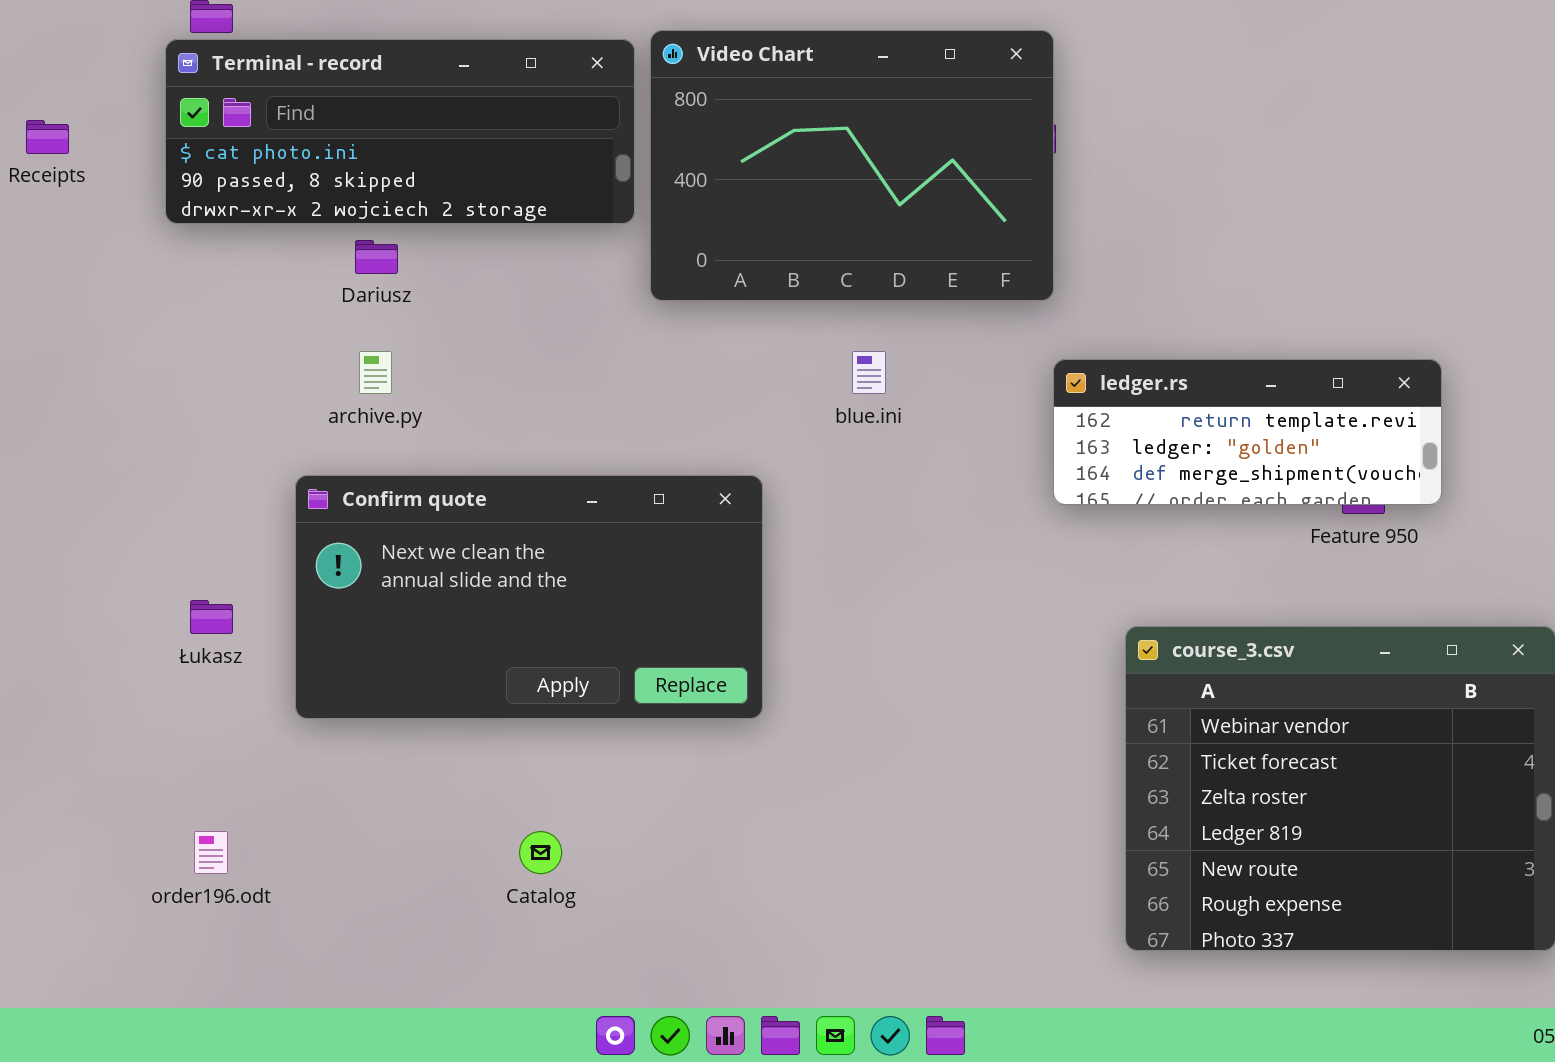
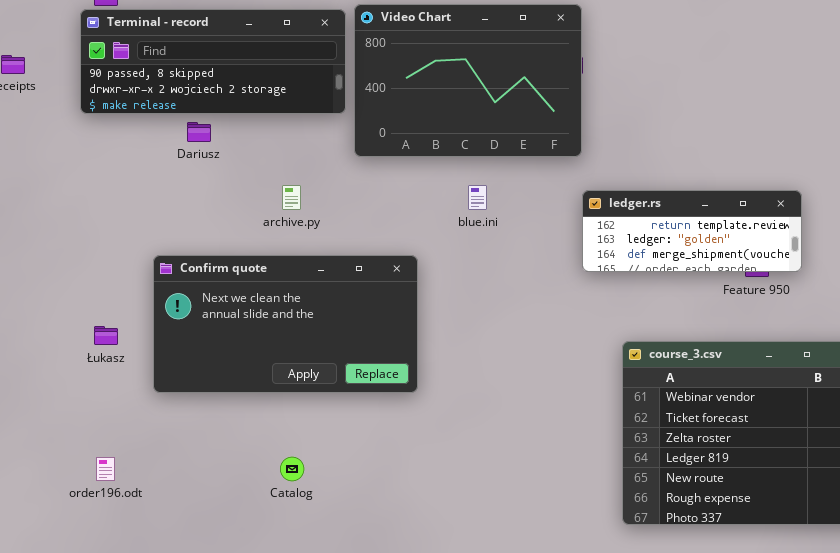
Terminal - record: [165,39,635,224] -> [80,9,346,114], scrolled down 1 row
archive.py: [359,351,392,394] -> [282,185,301,210], moved

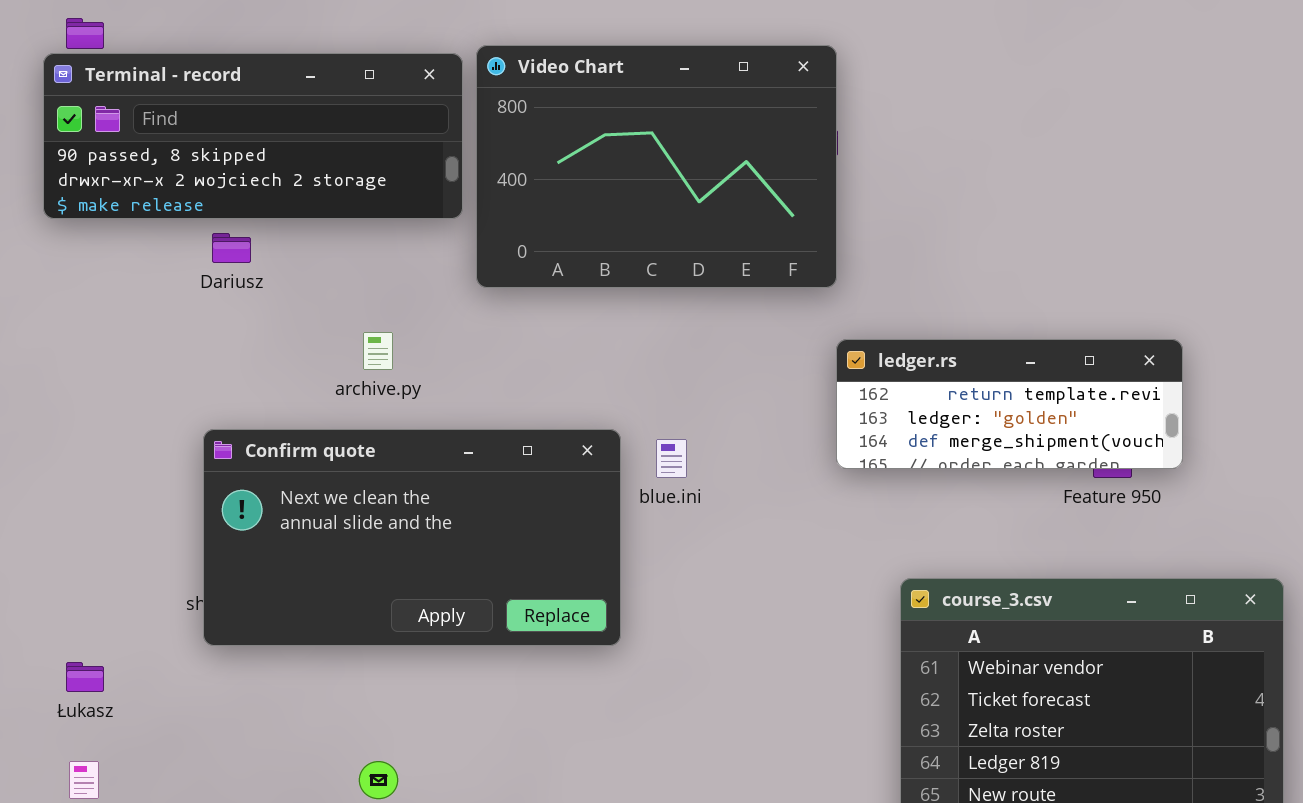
blue.ini: [468,185,487,210] -> [656,439,687,478], moved
Confirm quote: [153,255,418,393] -> [203,429,621,646], moved
Łukasz: [94,326,118,345] -> [66,662,104,692], moved

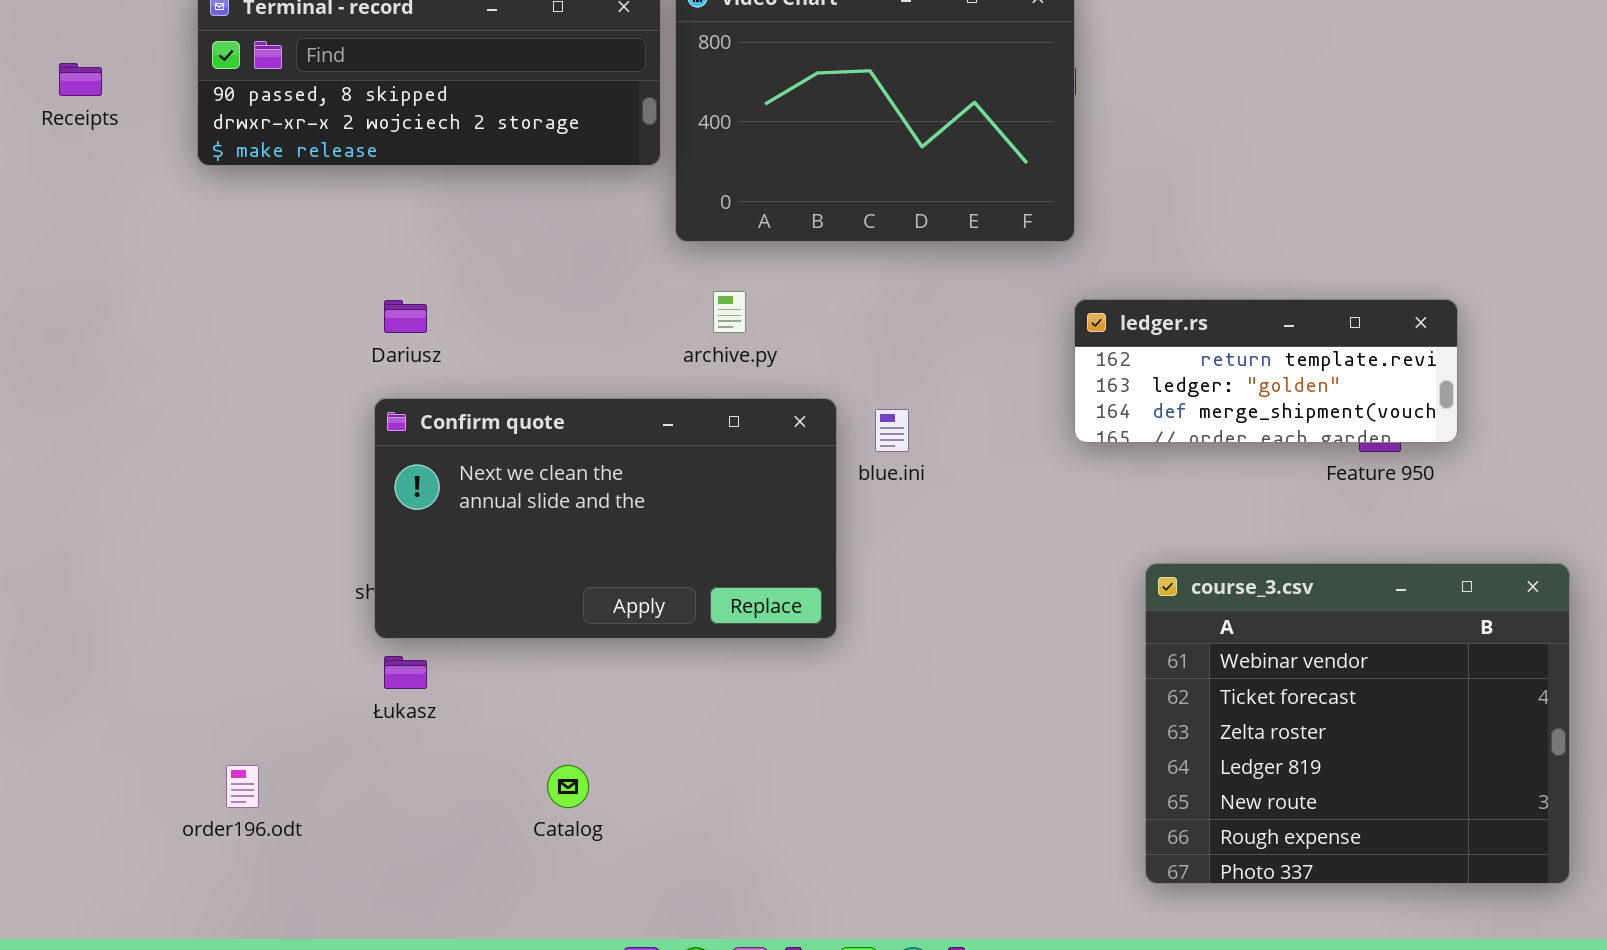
Dariusz: [212,233,251,263] -> [384,300,427,333], moved
archive.py: [363,332,393,370] -> [713,291,746,333], moved
Łukasz: [66,662,104,692] -> [384,656,427,689], moved

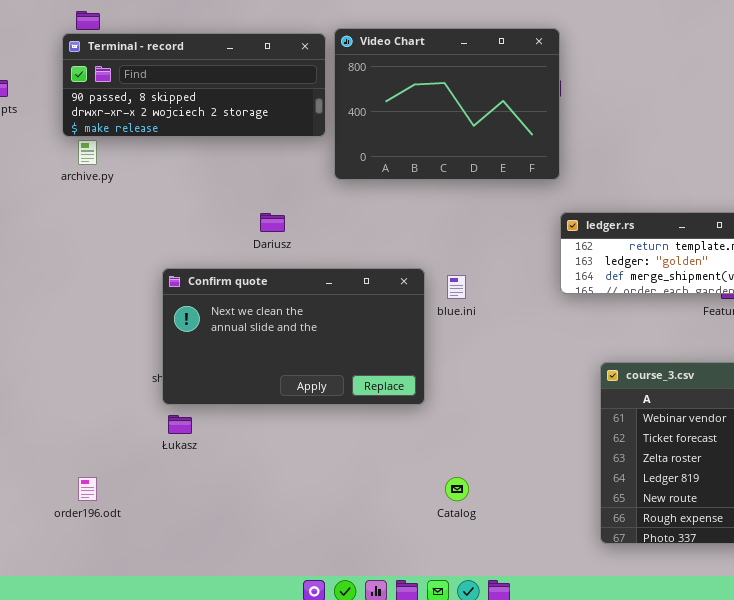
archive.py: [713,291,746,333] -> [78,140,97,165], moved
Dariusz: [384,300,427,333] -> [260,213,285,232], moved
Catalog: [547,765,589,808] -> [445,477,469,501], moved

